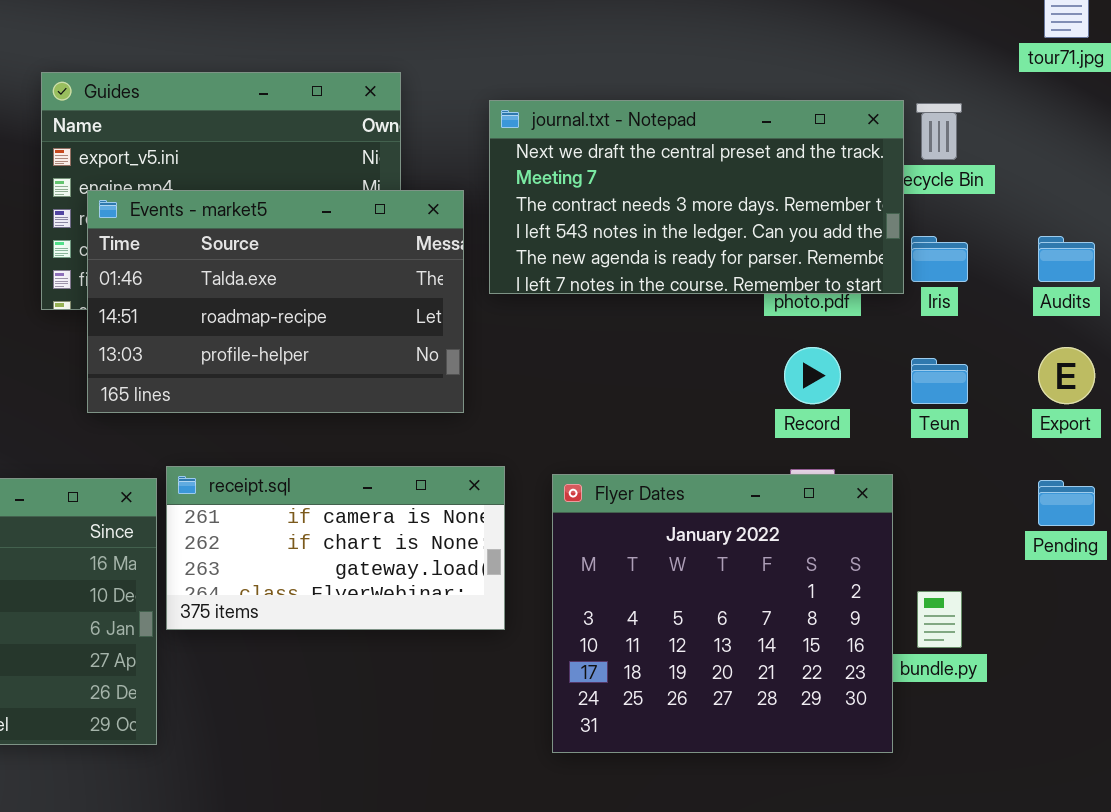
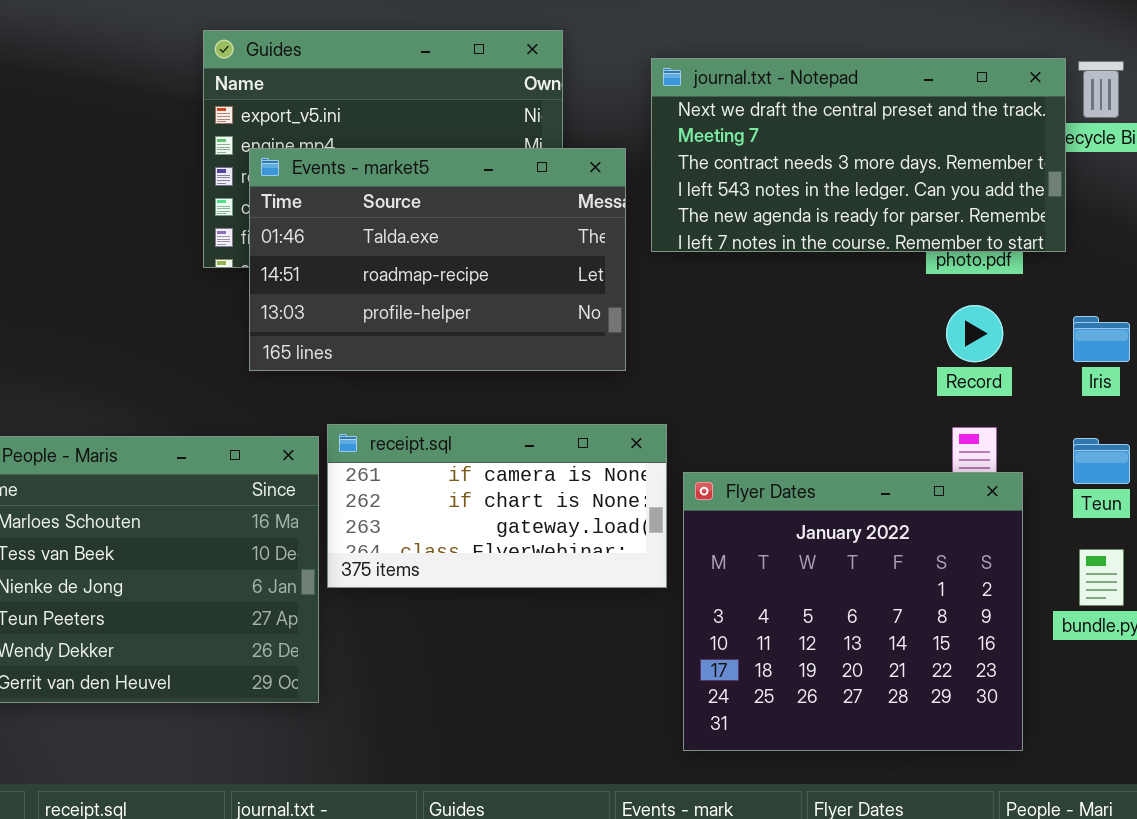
Iris: [911,236,968,282] -> [1073,316,1130,362], moved
Teun: [911,358,968,404] -> [1073,438,1130,484], moved
Flyer Dates: [552,474,893,753] -> [683,472,1023,751], moved

